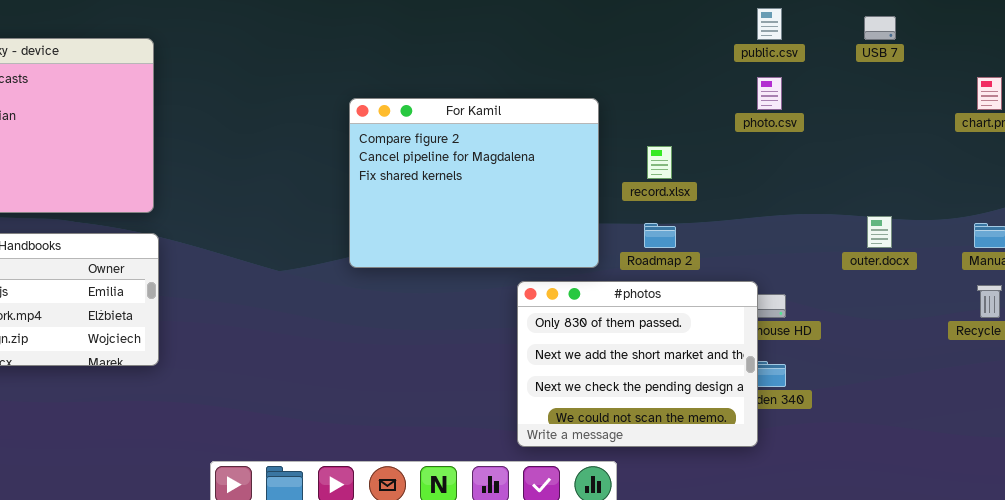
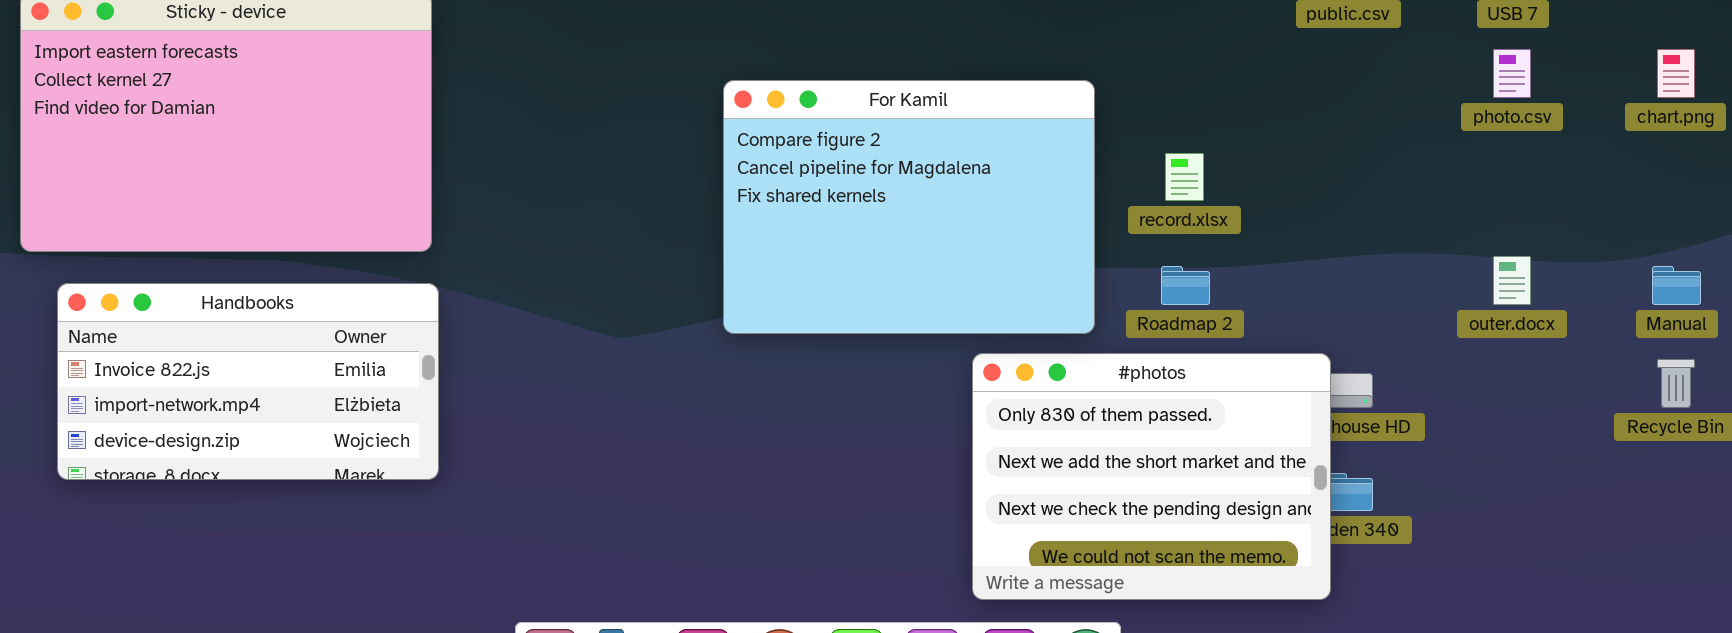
photo.csv: [757,77,782,110] -> [1493,49,1531,98], moved

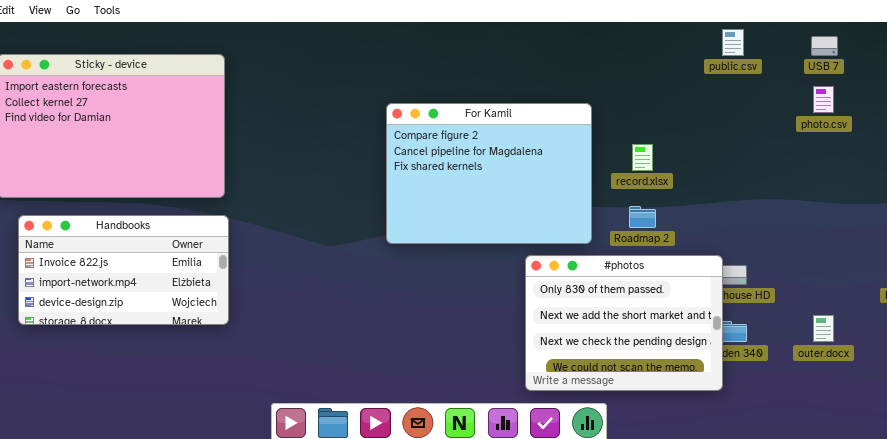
outer.docx: [1493,256,1531,305] -> [813,315,834,342], moved

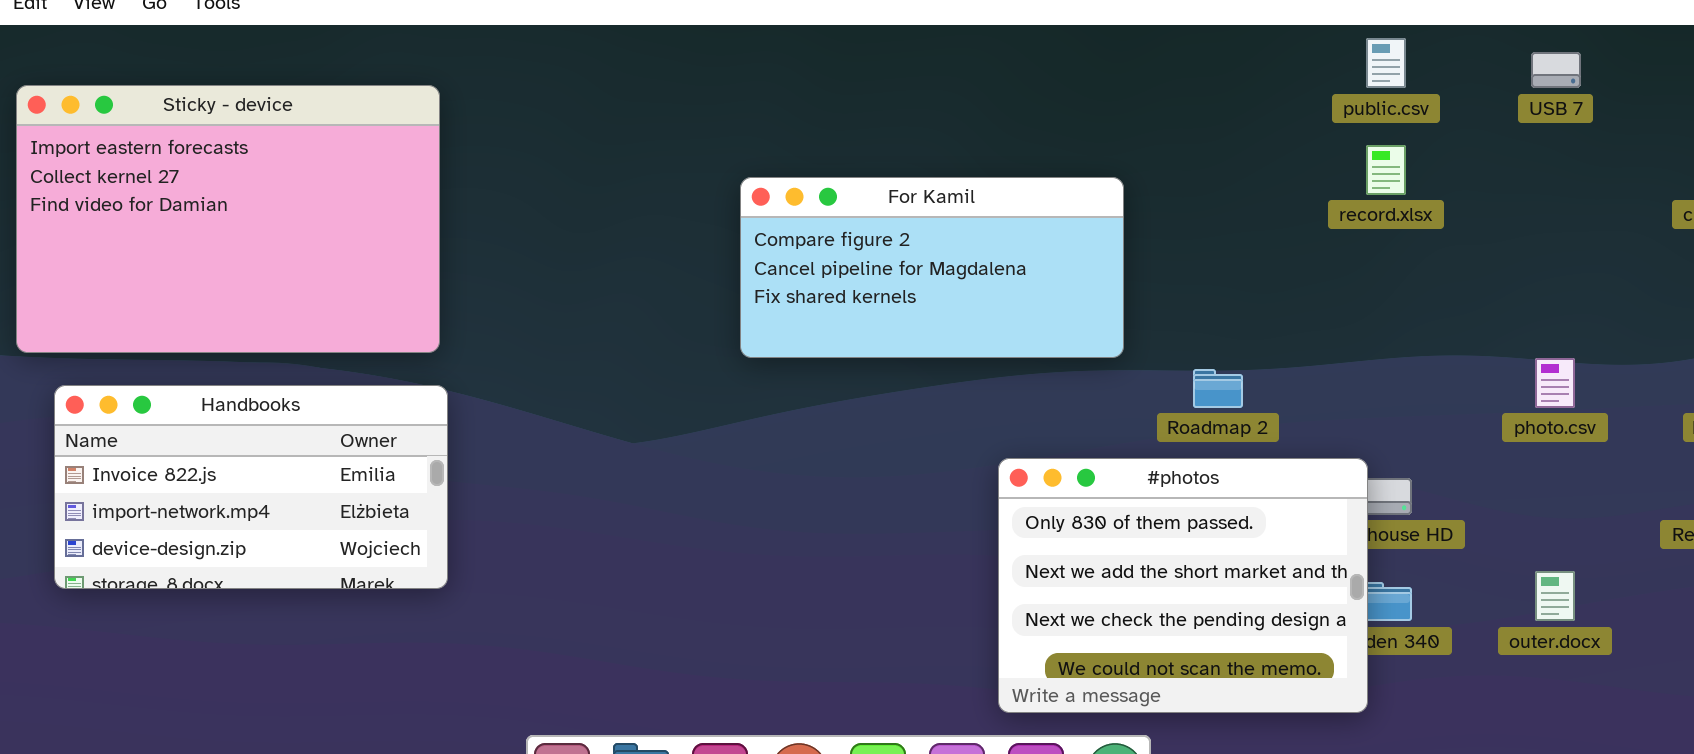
photo.csv: [813,86,834,113] -> [1535,358,1575,408], moved
For Kamil: [386,103,592,244] -> [740,177,1124,358], resized
record.xlsx: [632,144,653,171] -> [1366,145,1406,195], moved

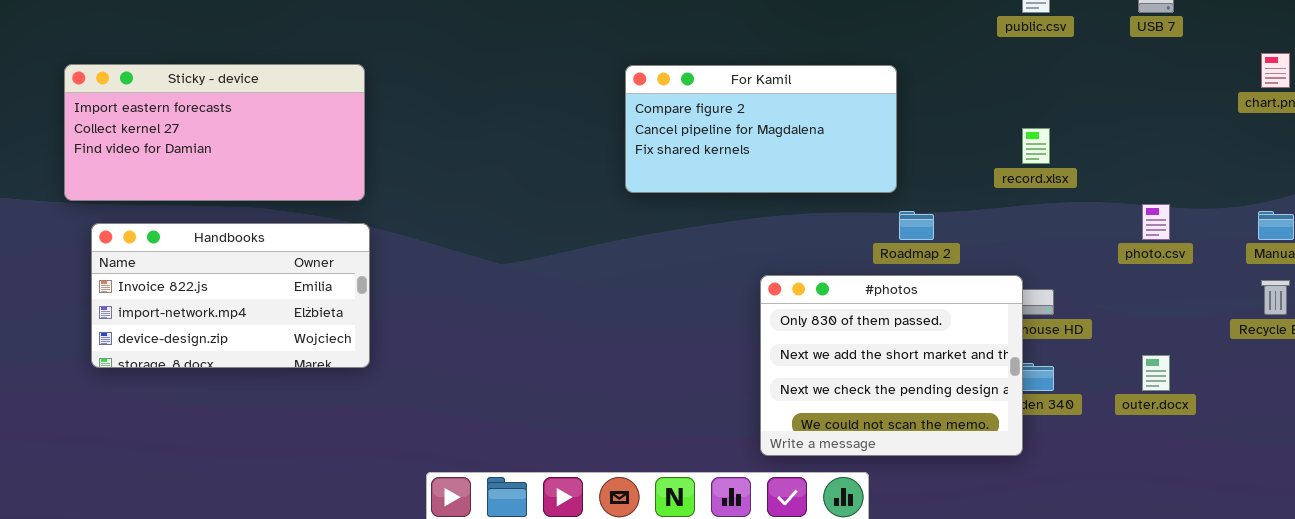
Sticky - device: [16,85,440,353] -> [64,64,365,201], resized
record.xlsx: [1366,145,1406,195] -> [1022,128,1050,164], moved
For Kamil: [740,177,1124,358] -> [625,65,897,193], moved

